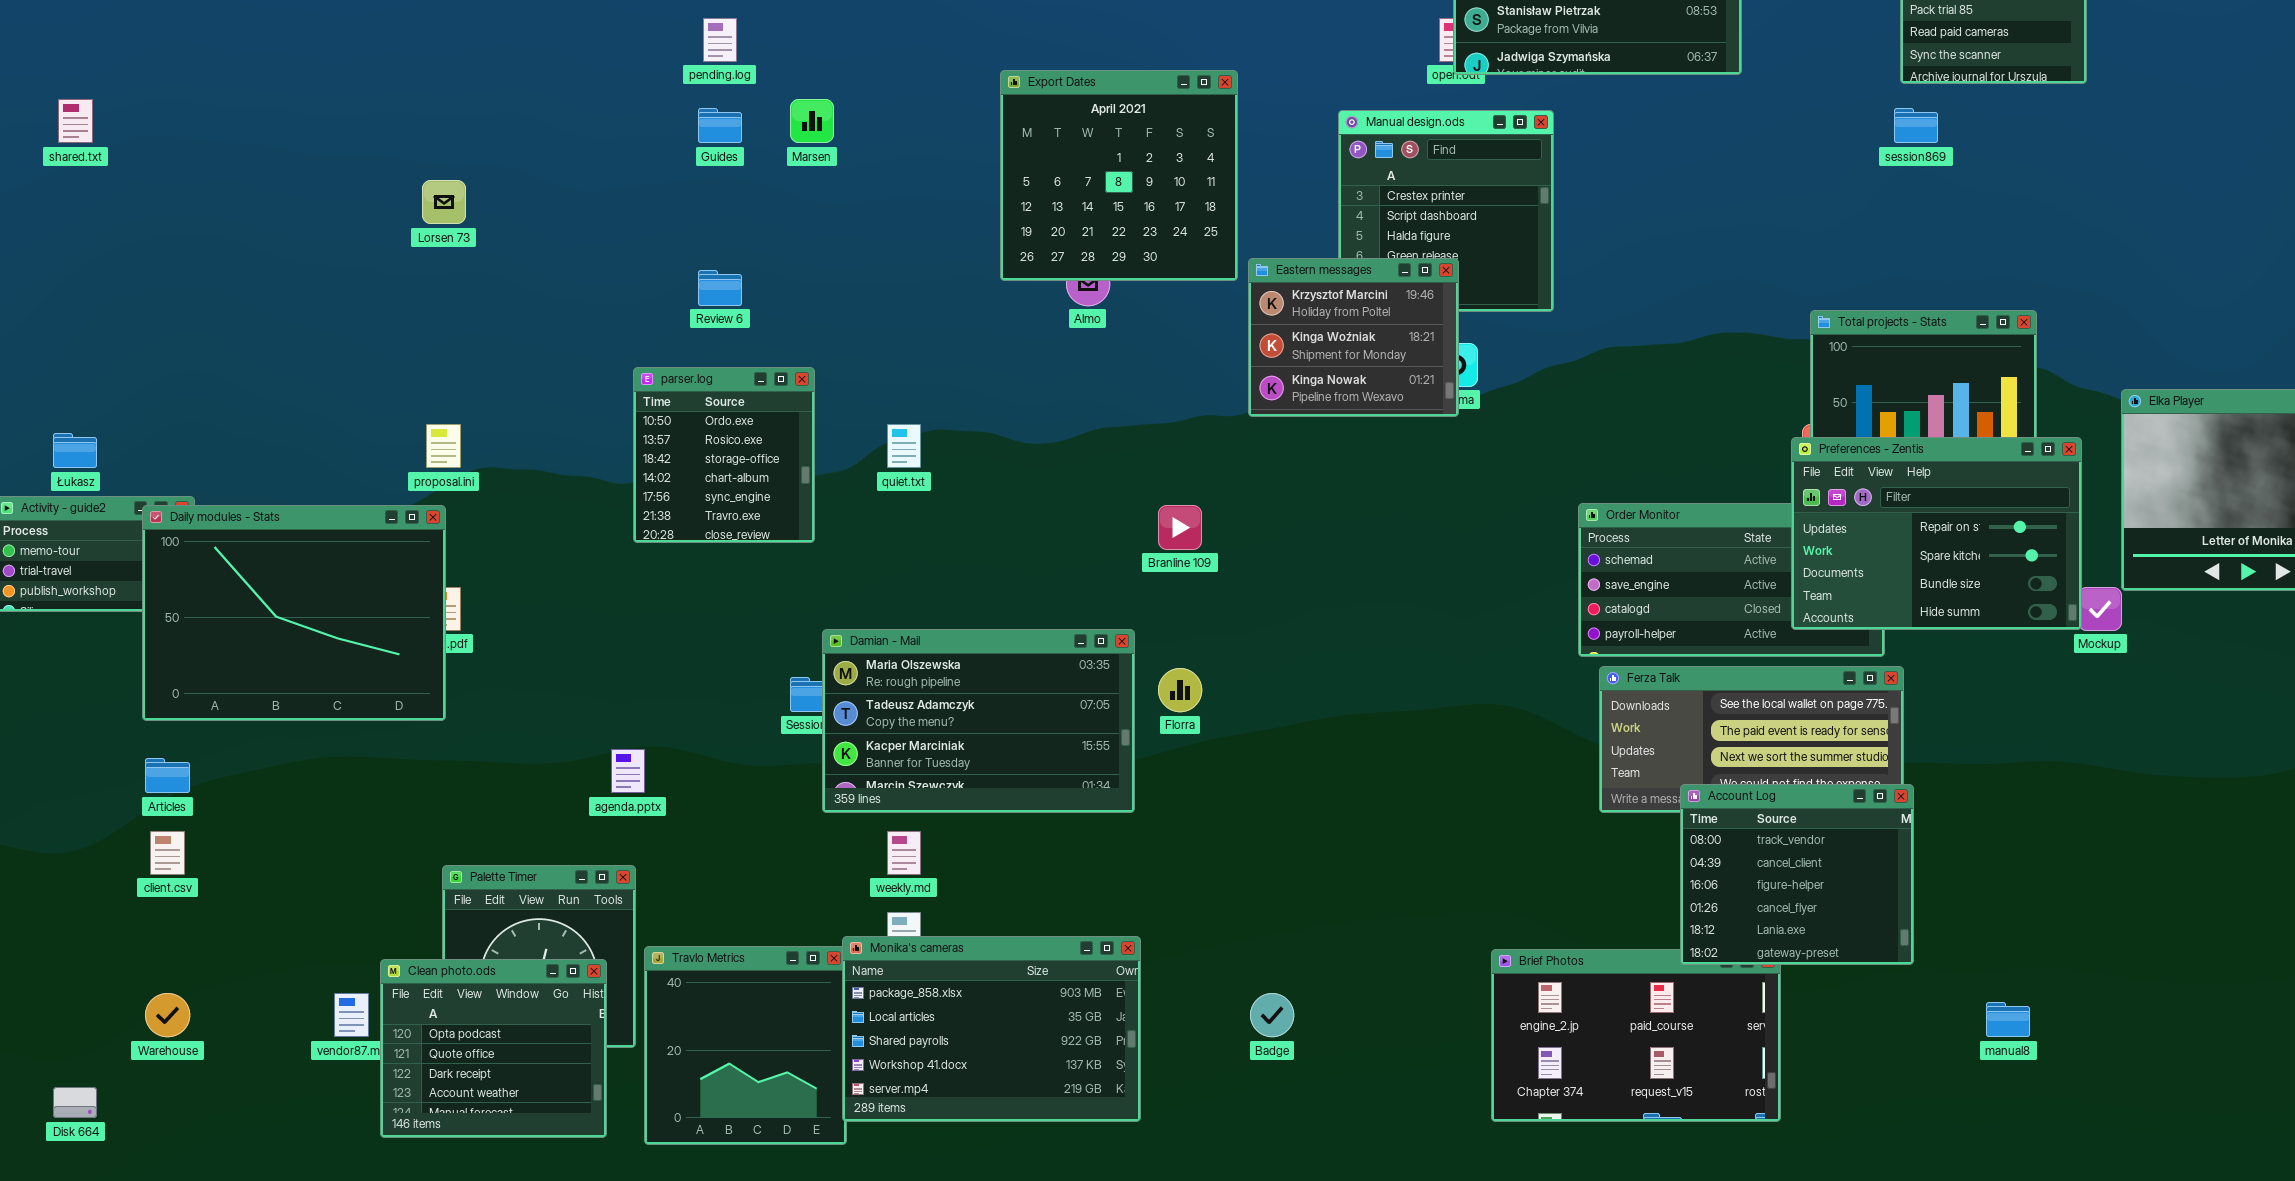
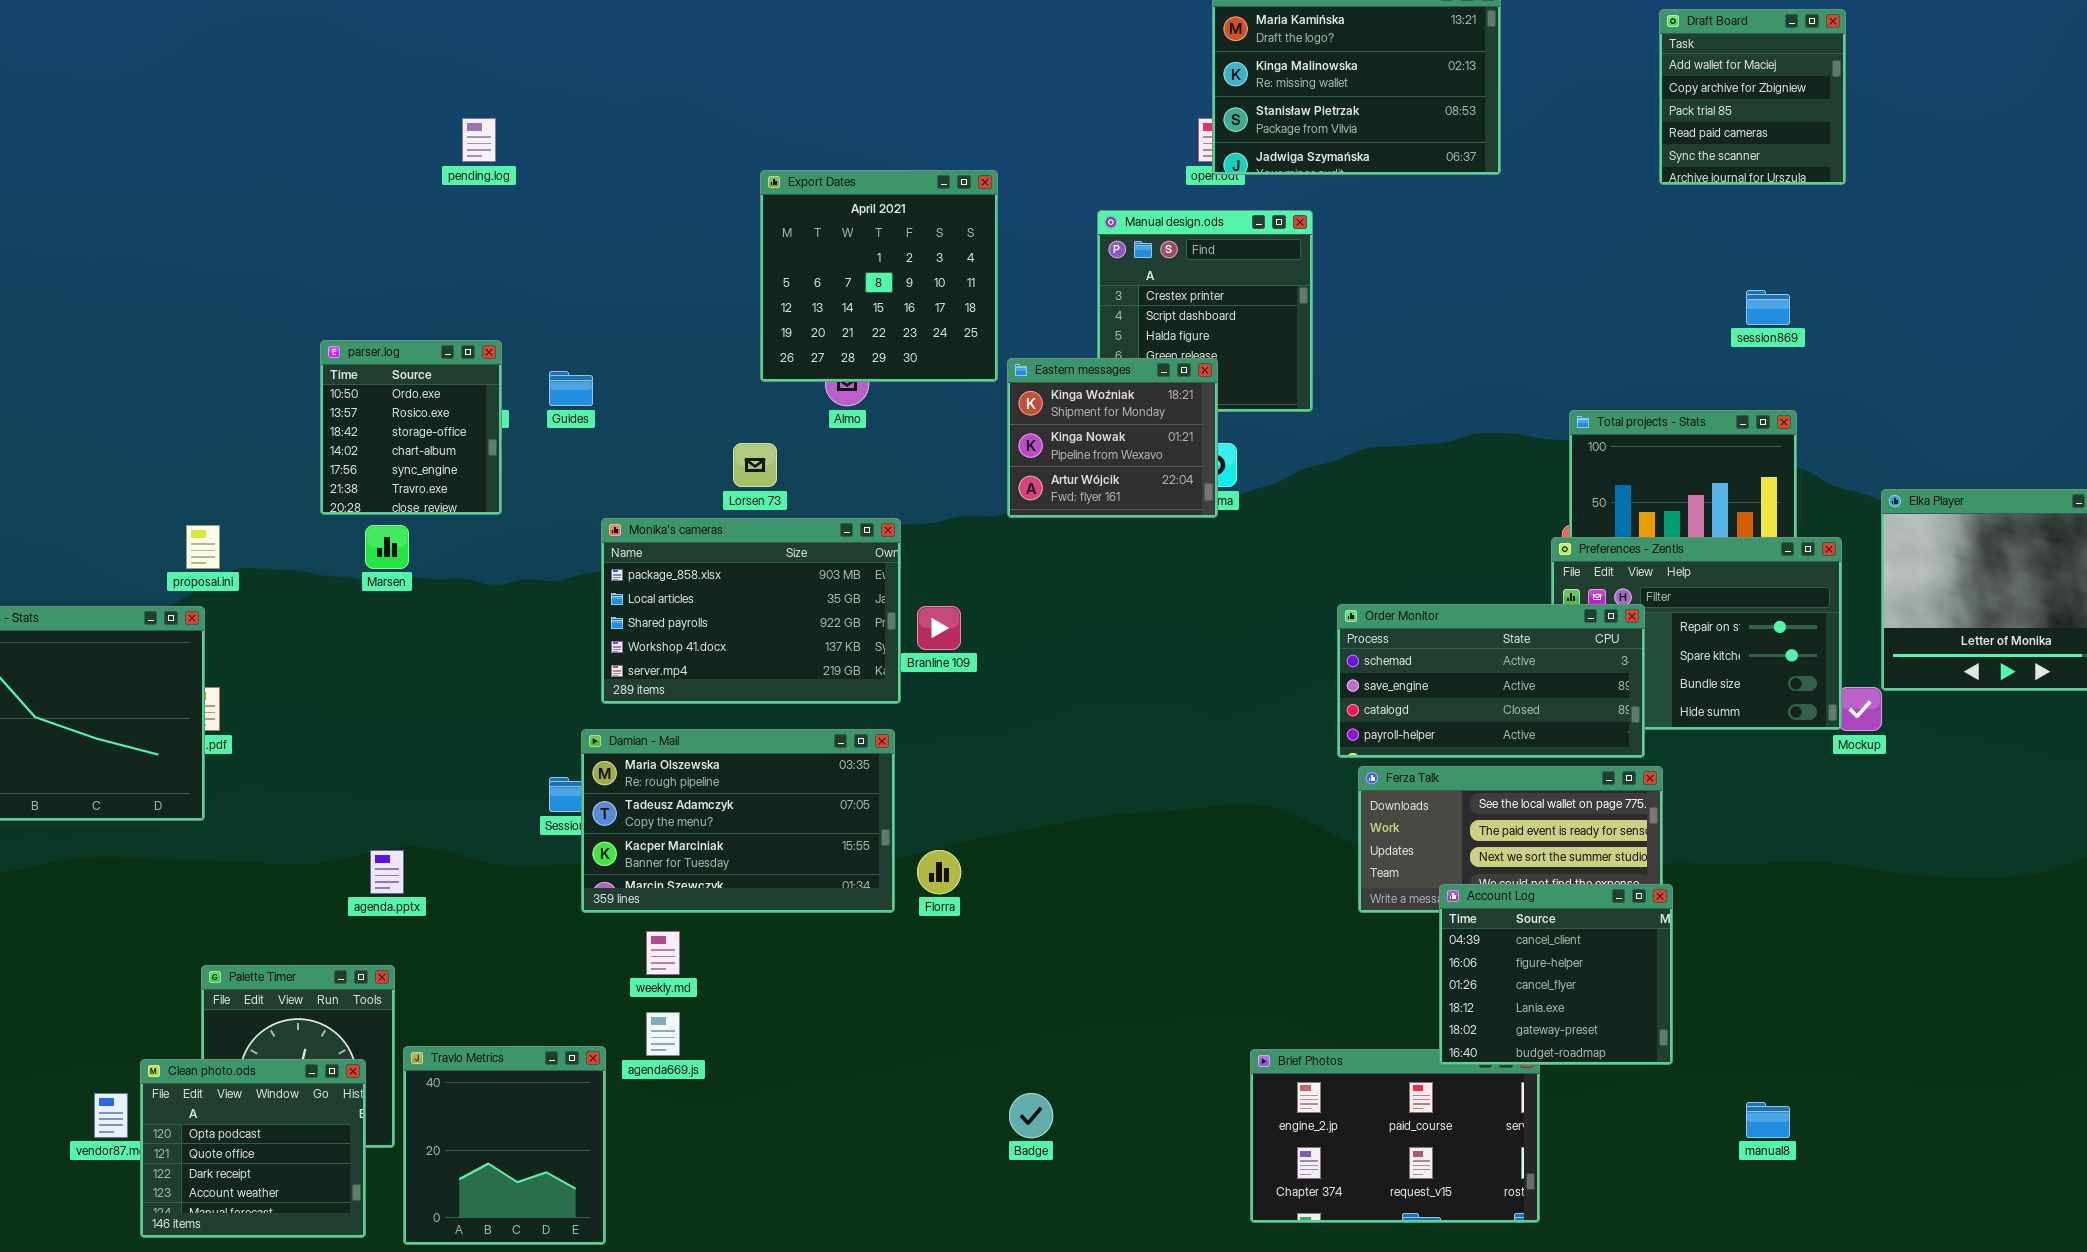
Marsen: [790,99,834,143] -> [365,525,409,569], moved
Guides: [698,108,742,143] -> [549,371,593,406], moved
session869: [1894,108,1938,143] -> [1746,290,1790,325], moved
Lorsen 73: [422,180,466,224] -> [733,443,777,487], moved
Eastern messages: [1248,258,1459,417] -> [1007,358,1218,518], scrolled down 1 row
parser.log: [633,367,815,543] -> [320,340,502,515], moved
Order Monitor: [1578,503,1885,657] -> [1337,604,1645,758], raised
Florra: [1158,668,1202,712] -> [917,850,961,894], moved
Account Log: [1680,784,1914,965] -> [1439,884,1673,1065], scrolled down 1 row
Monika's cameras: [842,936,1141,1122] -> [601,518,901,704], moved

